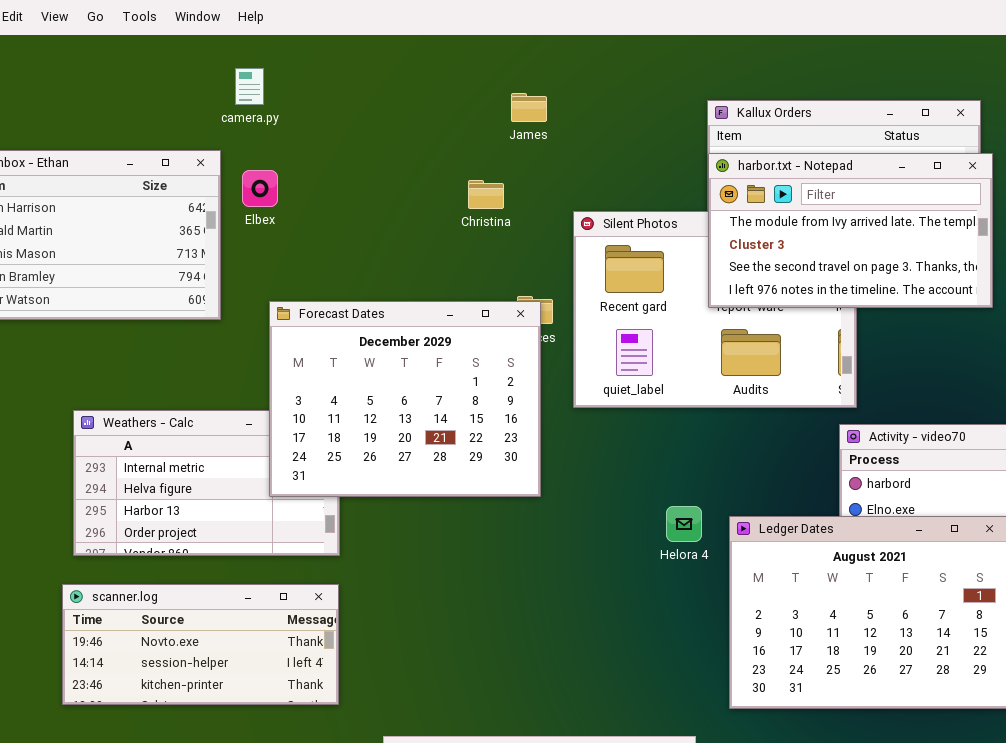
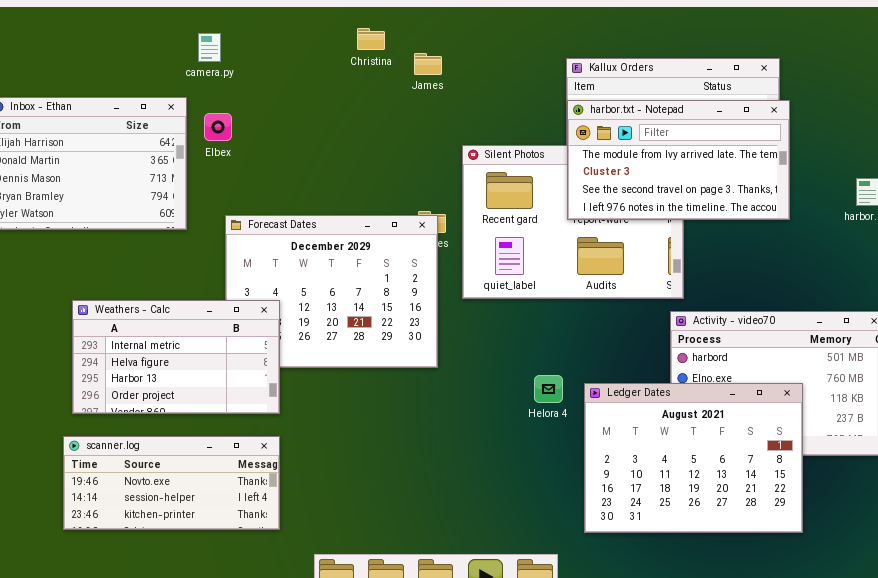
Christina: [468,180,504,209] -> [357,28,385,50], moved
Weathers - Calc: [73,410,340,556] -> [72,300,280,414], raised

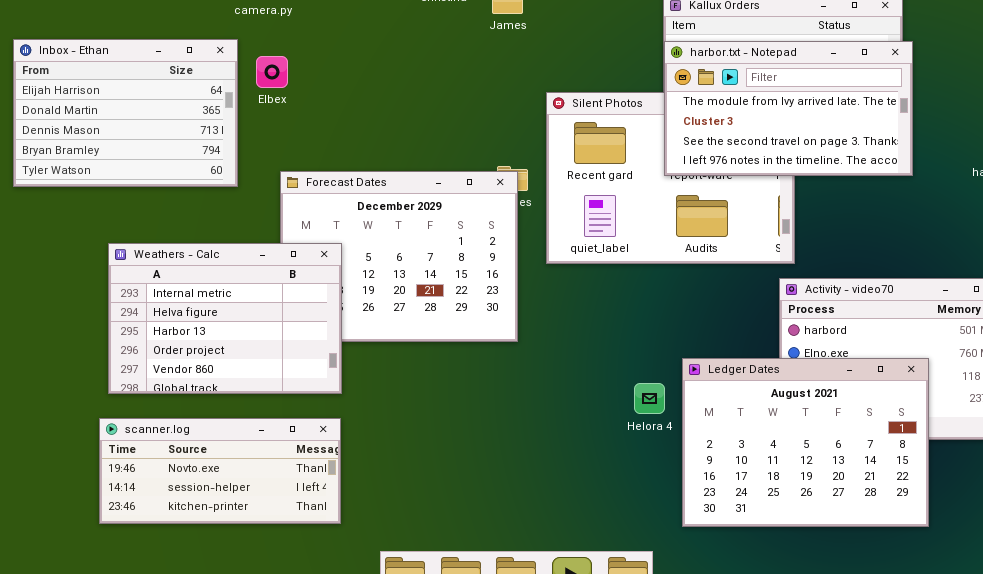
Weathers - Calc: [72,300,280,414] -> [108,243,342,394], resized
Helora 4: [534,375,563,403] -> [634,383,665,414], moved

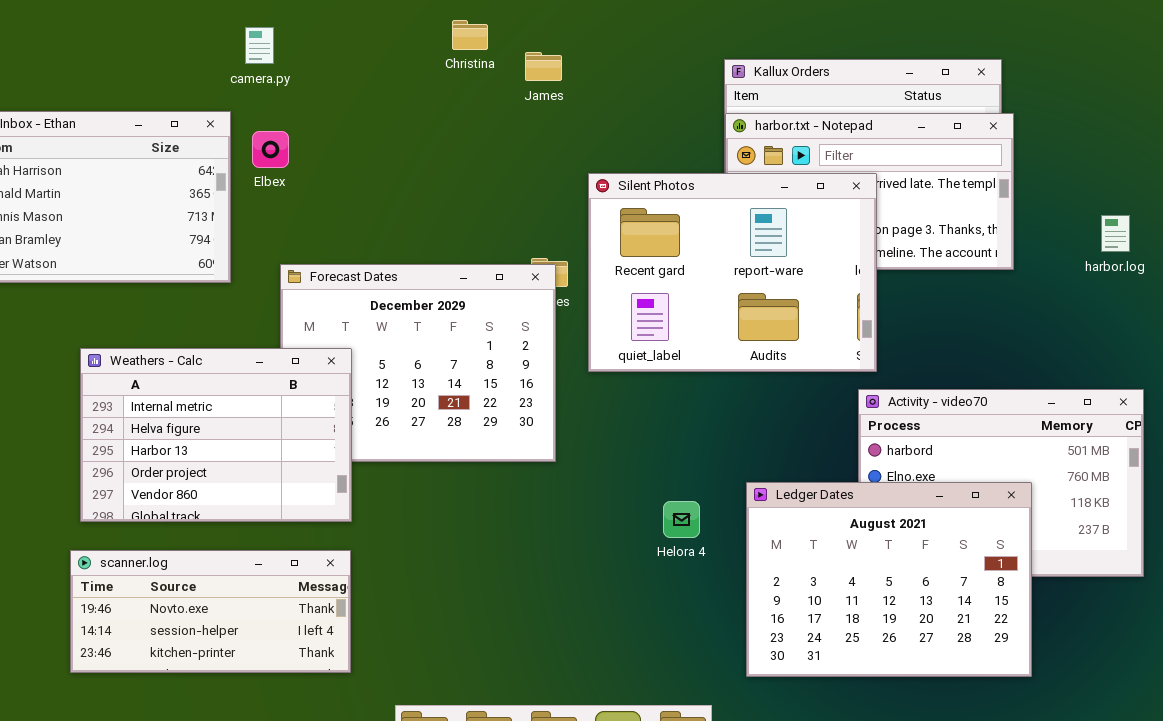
Silent Photos: [546,92,795,264] -> [588,173,877,372], raised
Helora 4: [634,383,665,414] -> [663,501,700,538], moved

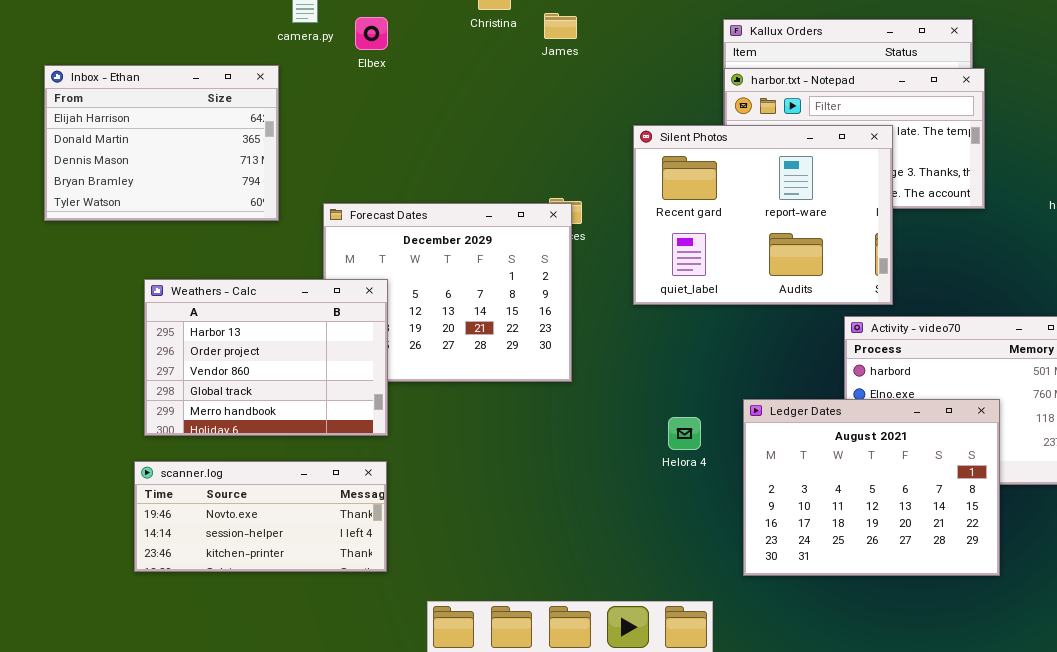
Elbex: [252,131,289,168] -> [355,17,388,50], moved
Silent Photos: [588,173,877,372] -> [633,125,893,305], moved
Weathers - Calc: [80,348,352,522] -> [144,279,388,436], scrolled down 2 rows

